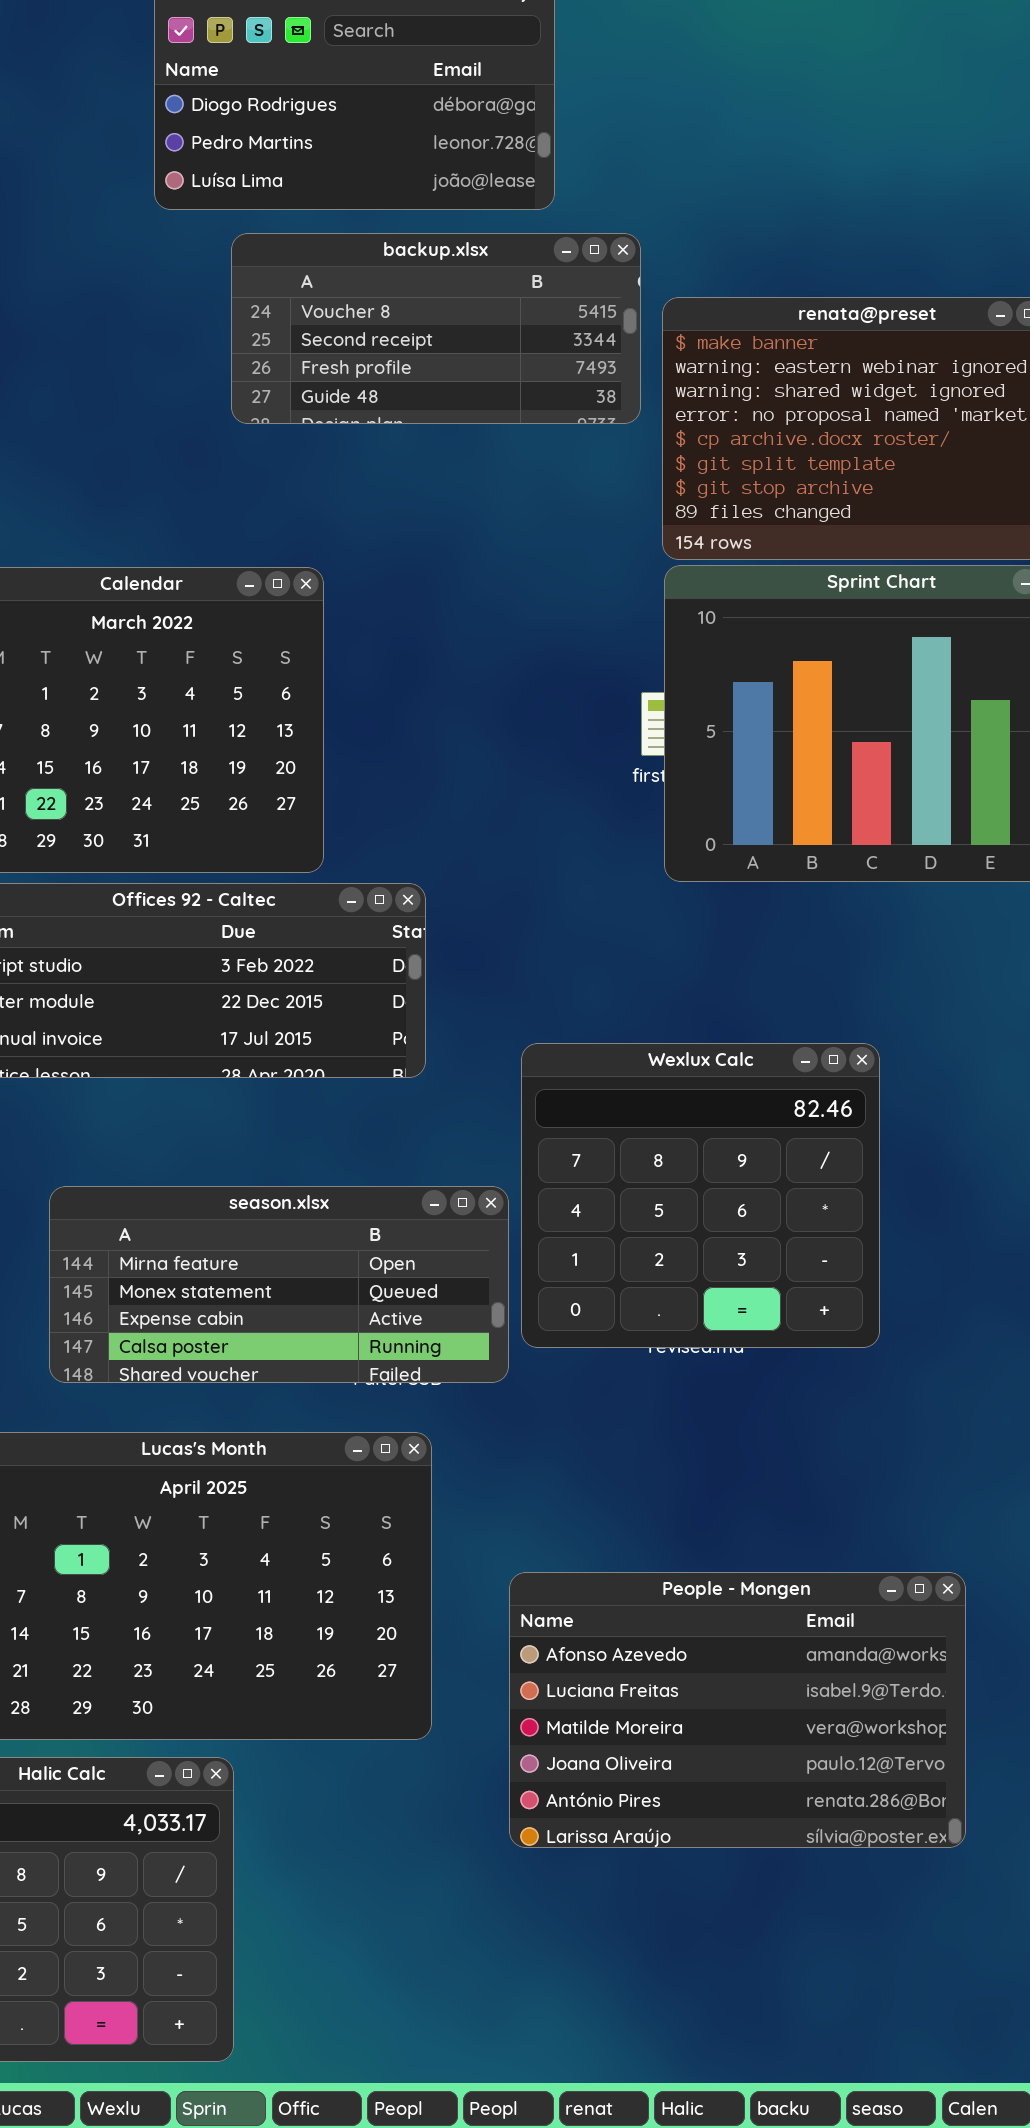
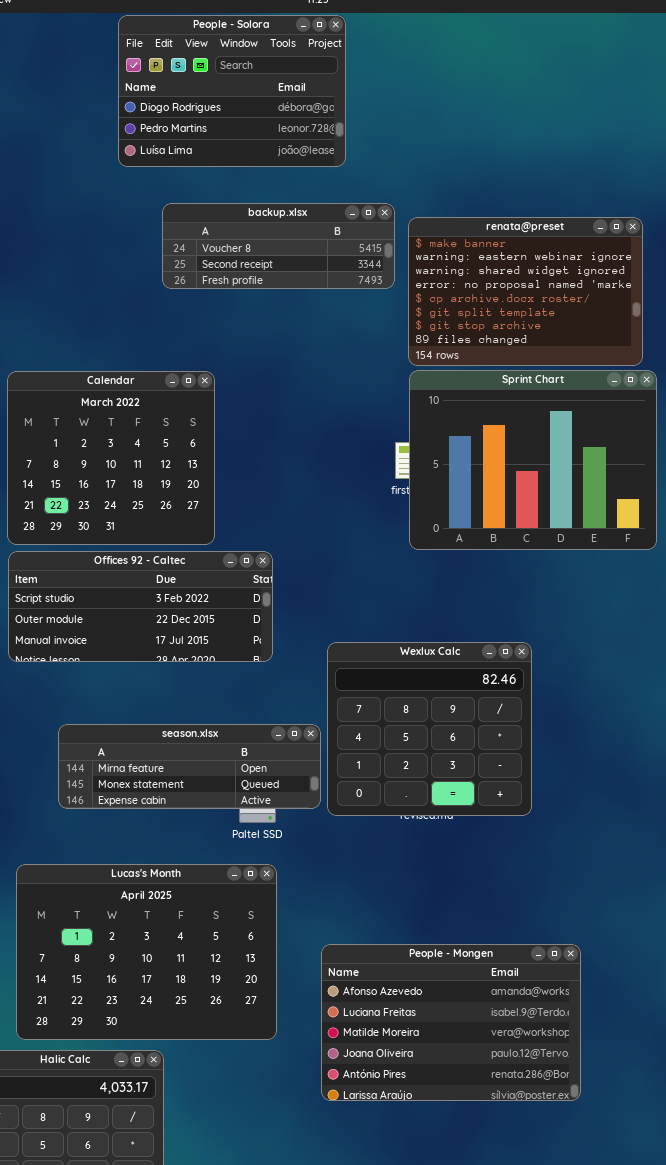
backup.xlsx: [231,233,641,424] -> [162,203,395,289], resized
season.xlsx: [49,1186,509,1383] -> [58,724,321,809], resized

